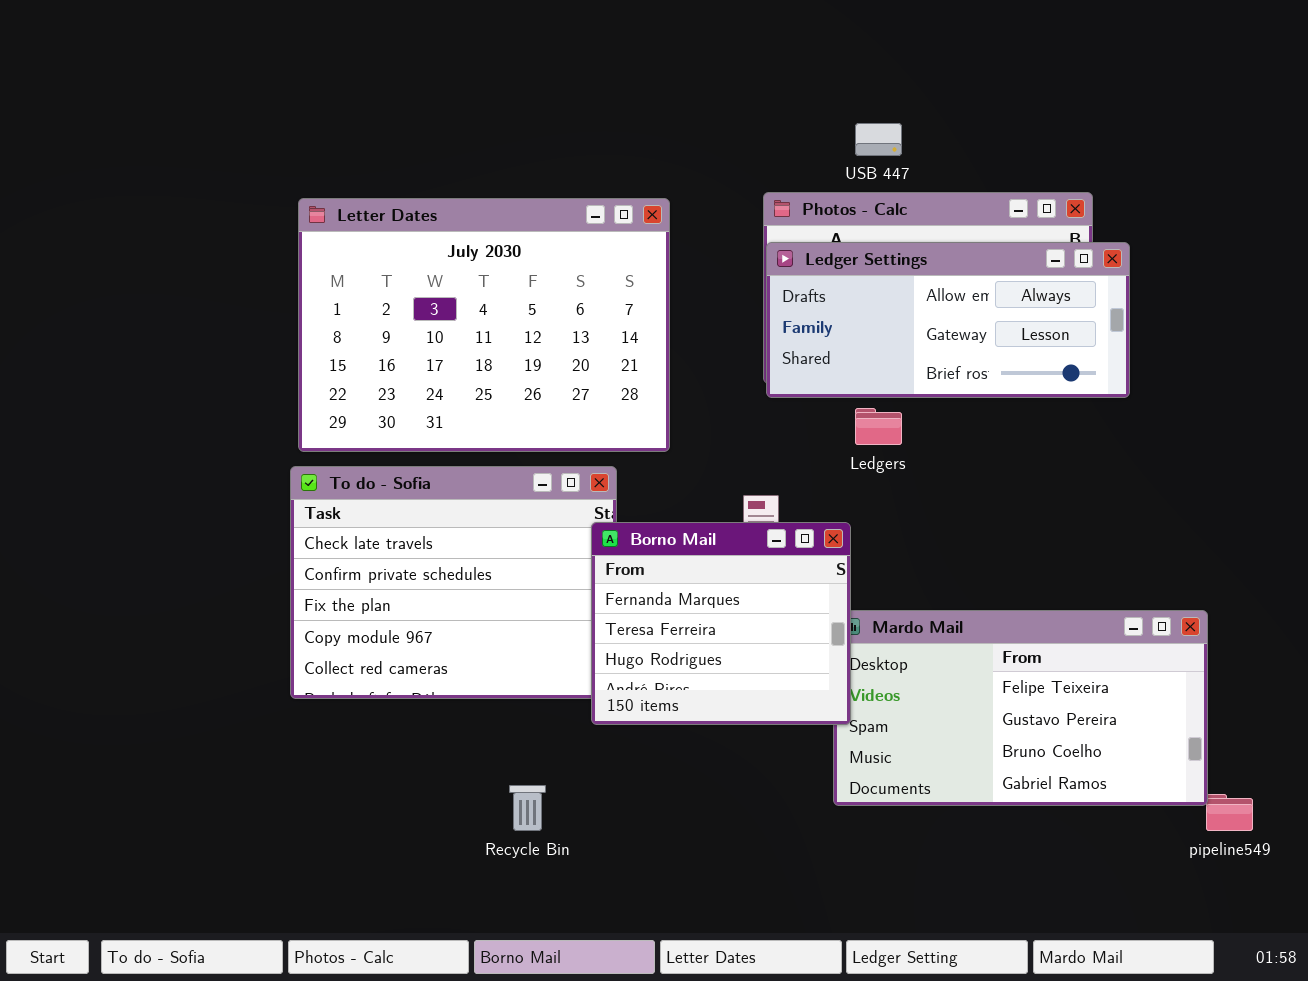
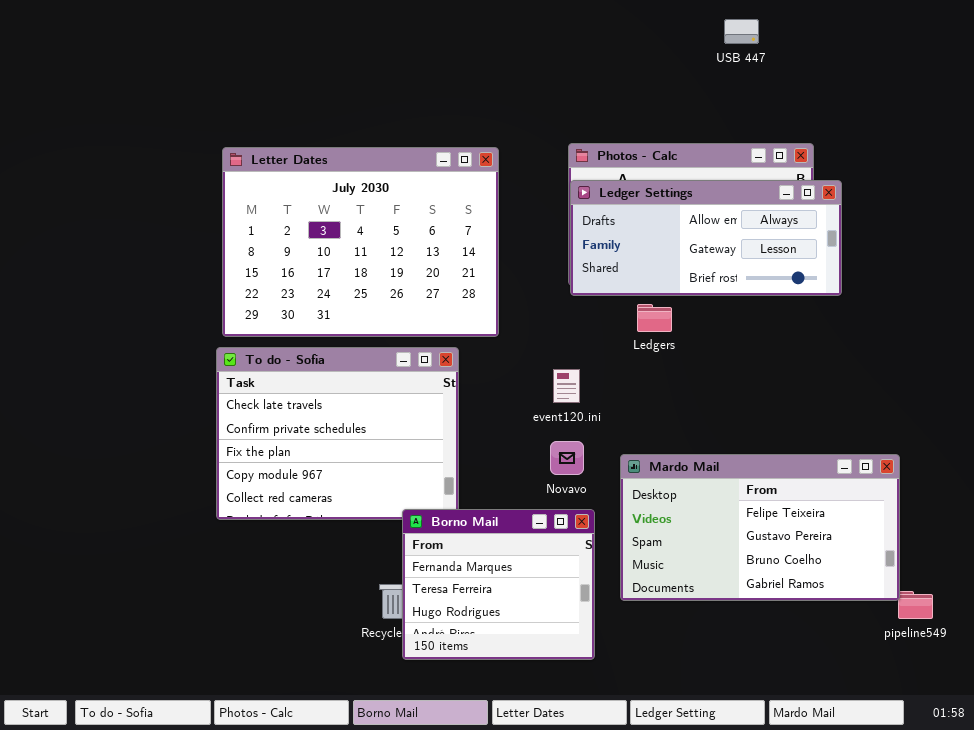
USB 447: [855,123,902,156] -> [724,19,759,44], moved
Borno Mail: [591,522,851,725] -> [402,509,595,660], moved

